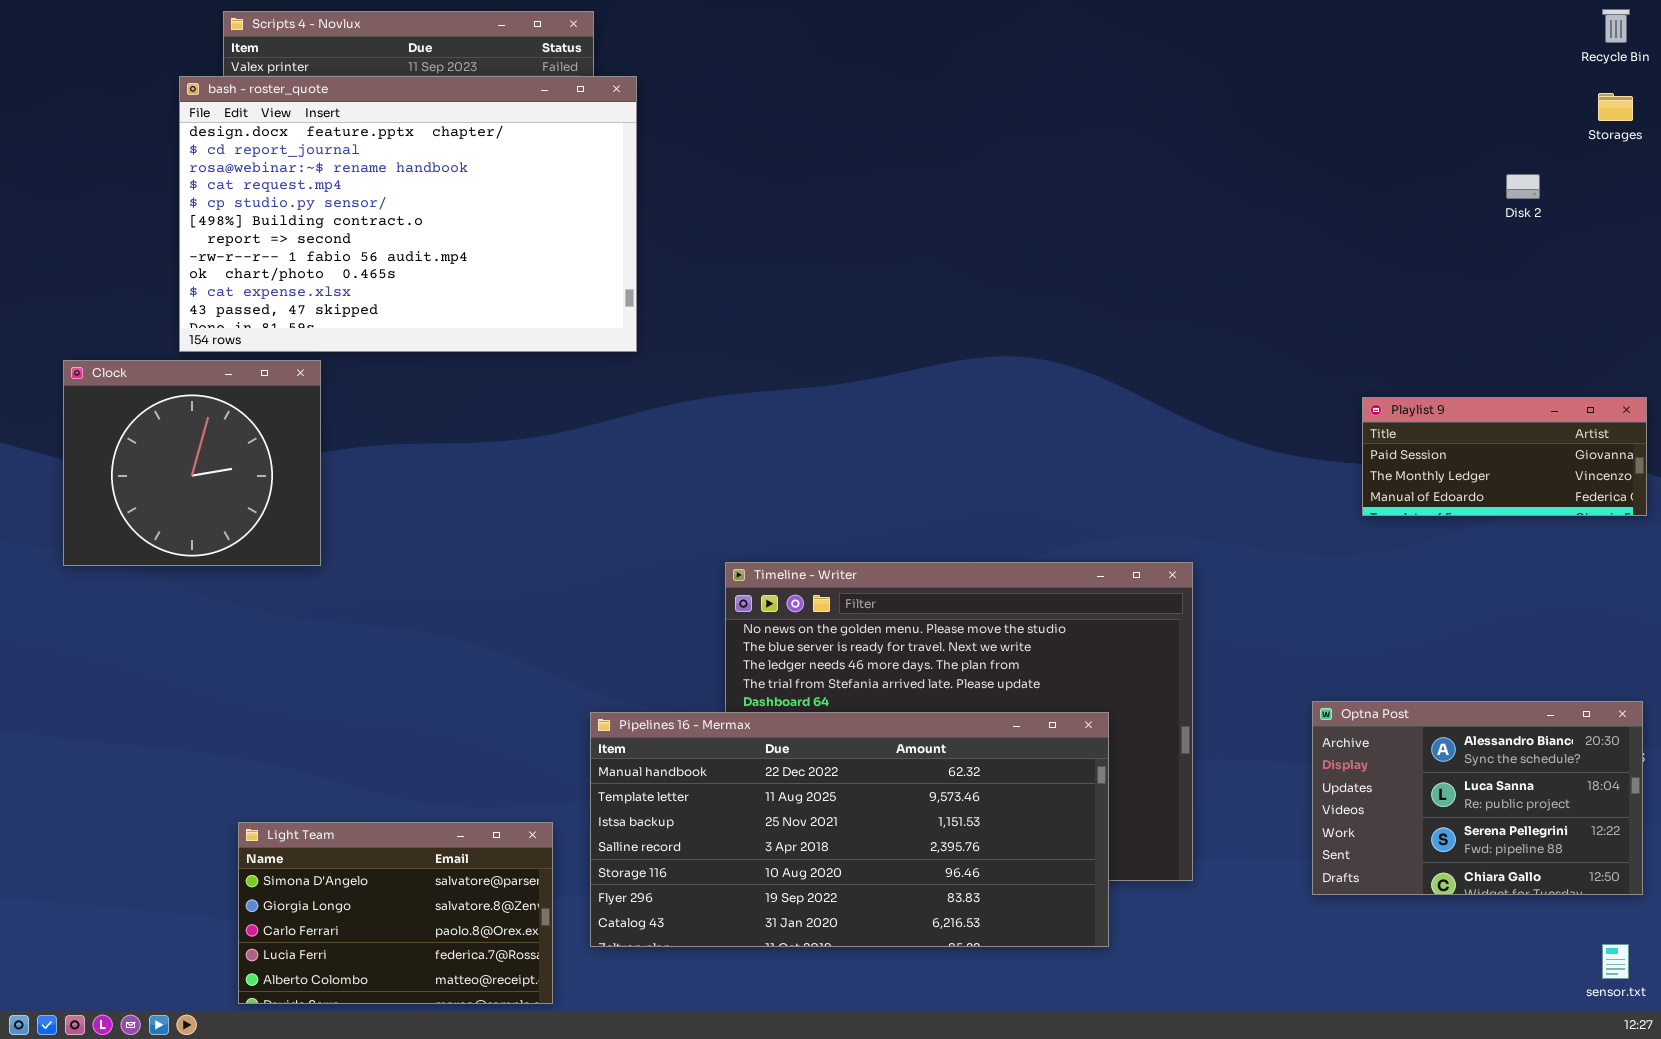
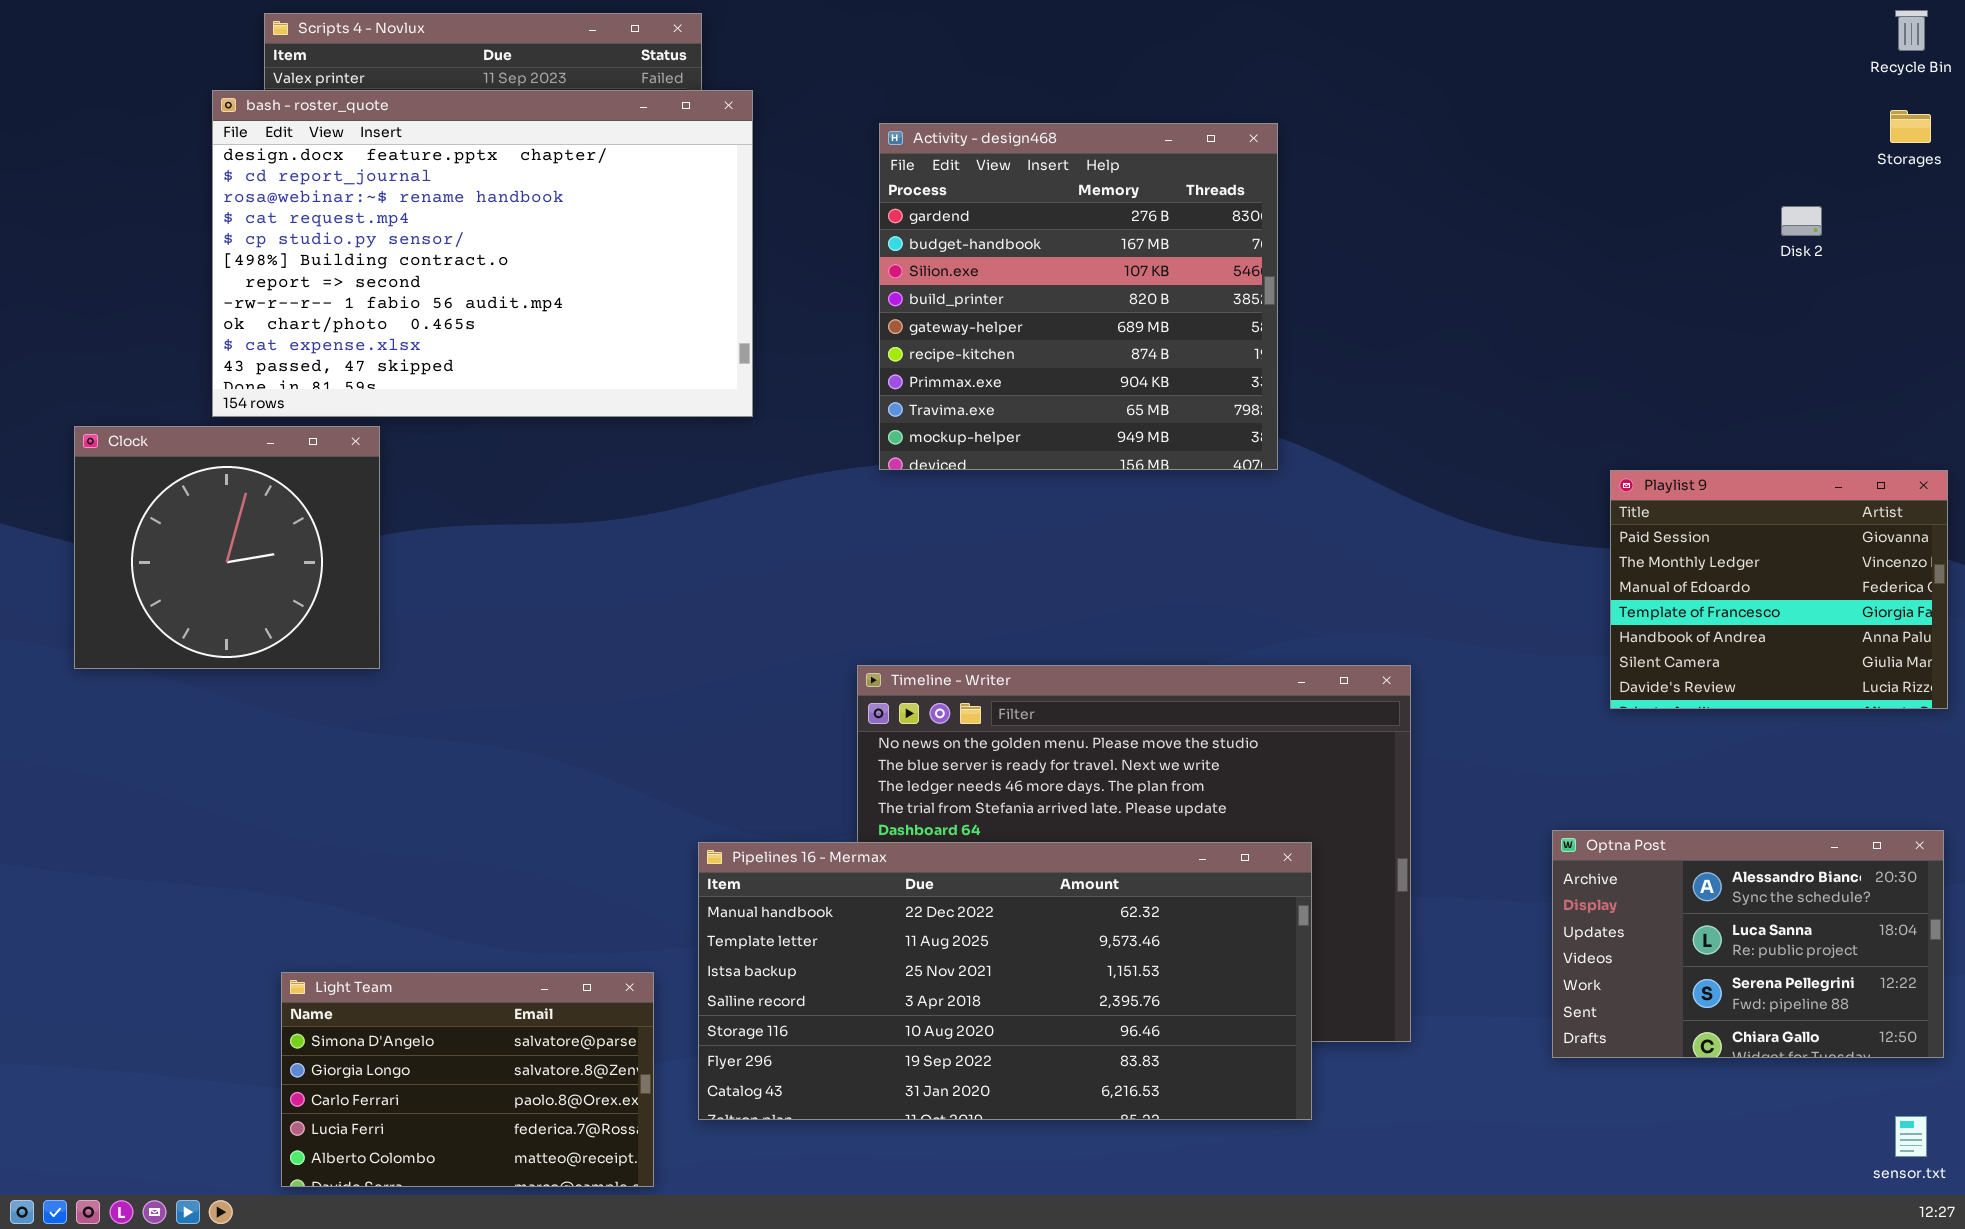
Activity - design468: none -> [879,123,1278,470], opened
Playlist 9: [1362,397,1647,516] -> [1610,470,1948,709], resized

